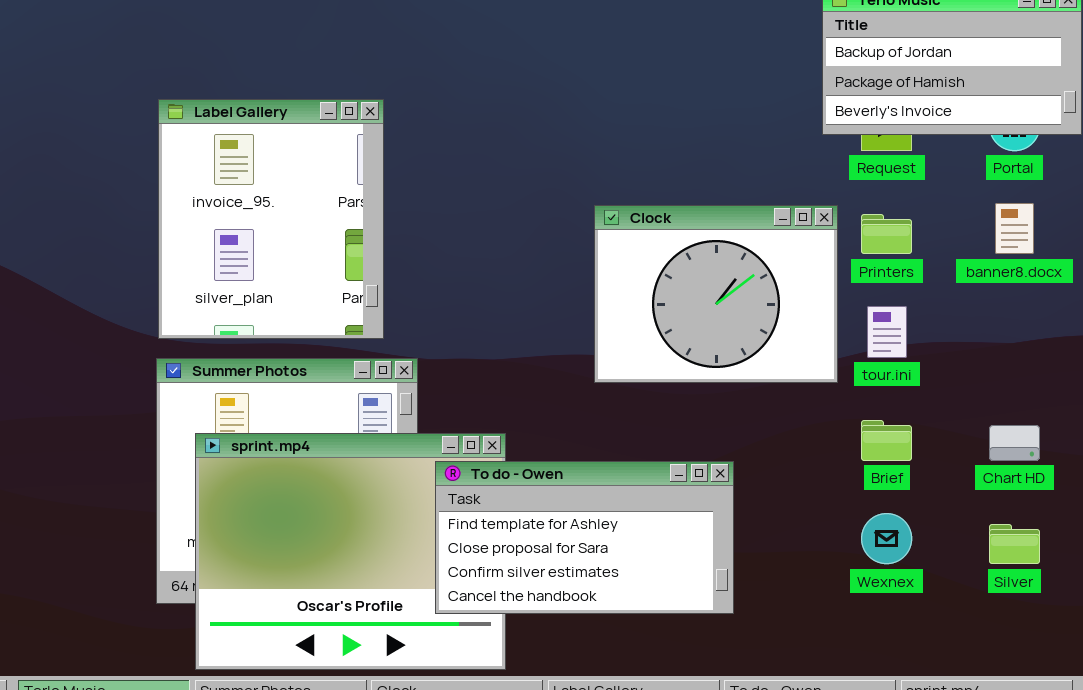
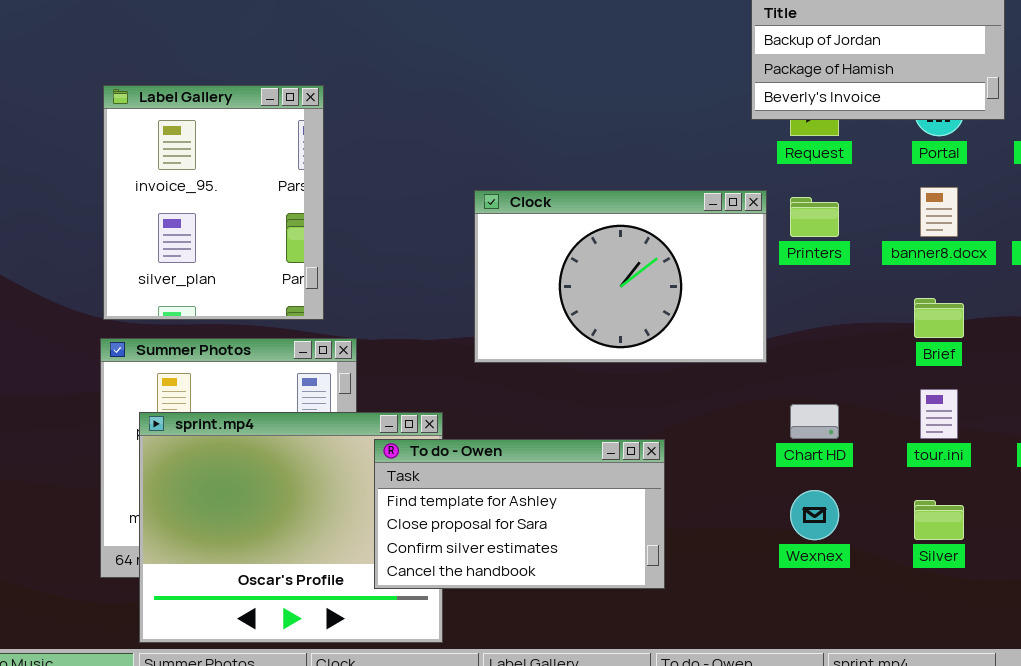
Clock: [594,205,838,383] -> [474,190,767,363], resized
tour.ini: [867,306,907,358] -> [920,389,958,439], moved
Brief: [861,420,912,461] -> [914,298,964,338], moved
Chart HD: [989,425,1040,461] -> [790,404,839,439], moved

